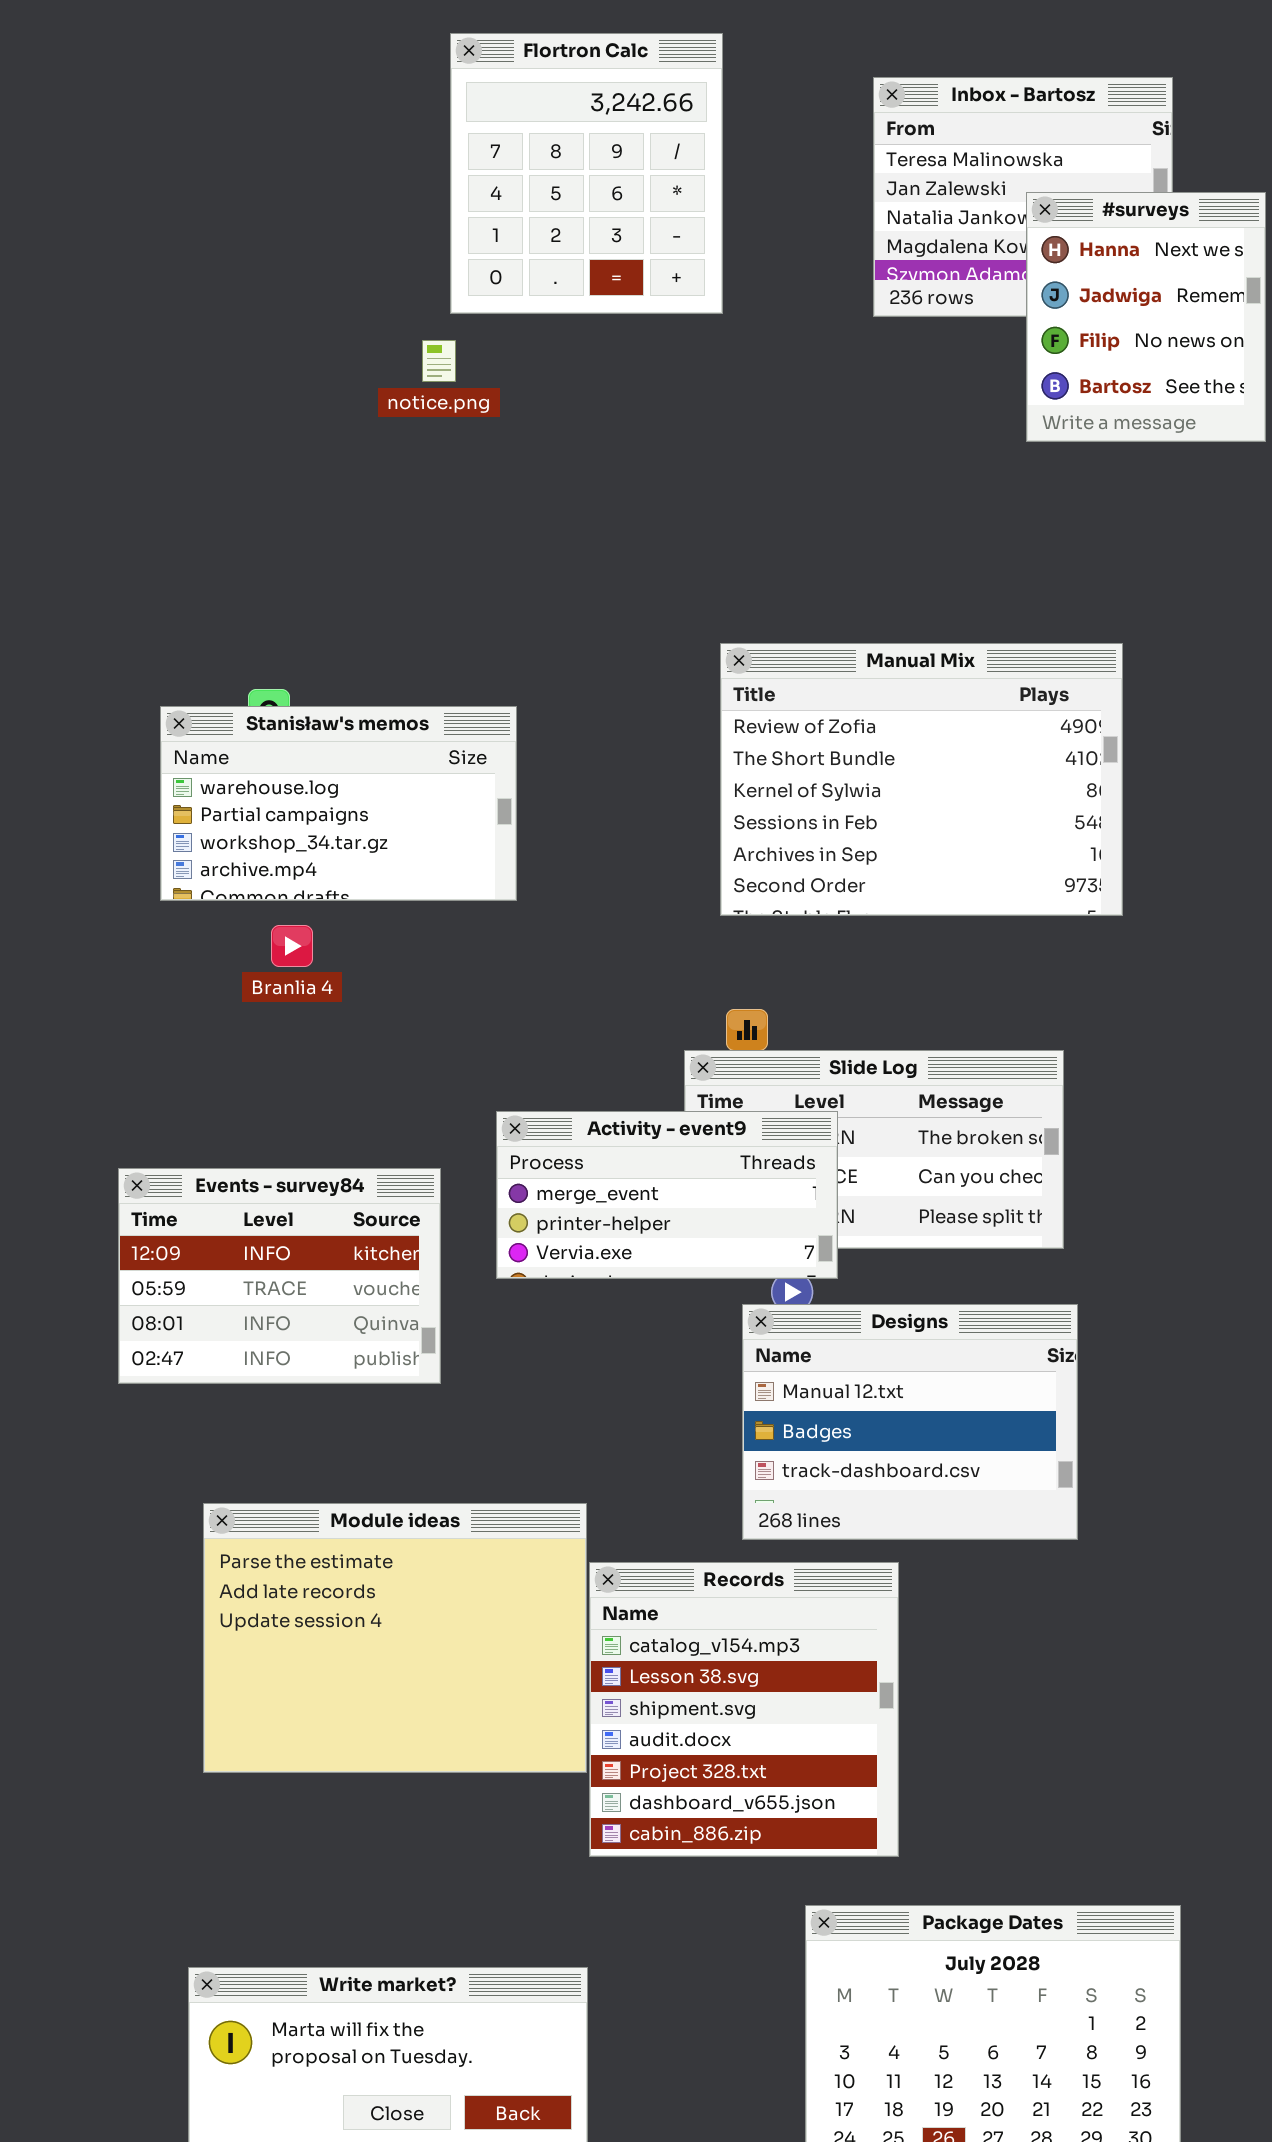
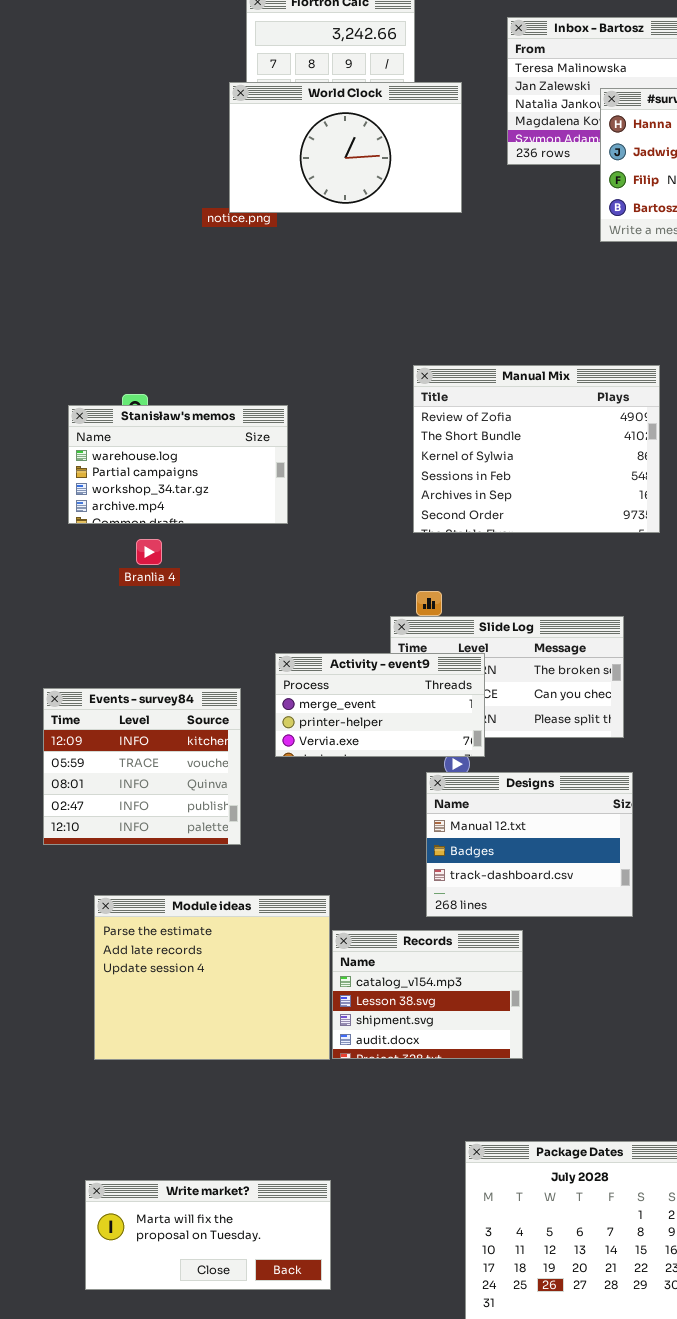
World Clock: none -> [229,82,462,213], opened
Events - survey84: [118,1168,441,1384] -> [43,688,241,845], resized
Records: [589,1562,899,1857] -> [332,930,523,1059], resized

